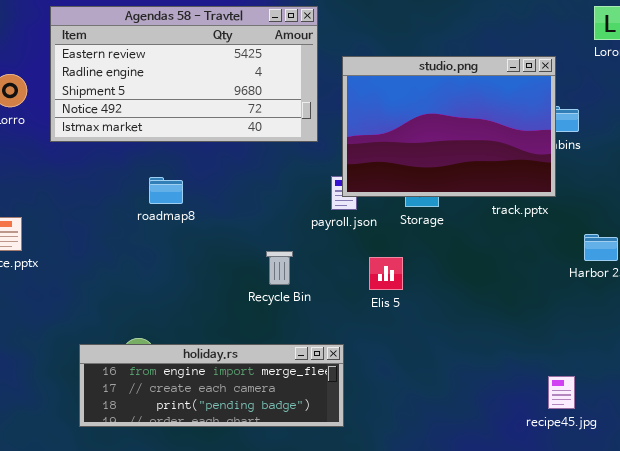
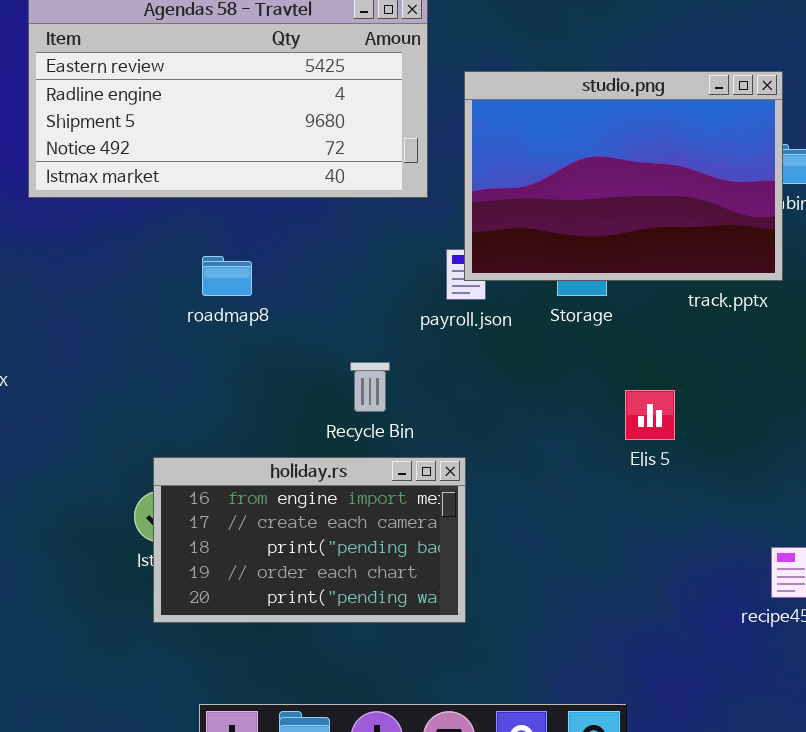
roadmap8: [149,177,183,204] -> [202,256,252,296], moved
Elis 5: [369,257,403,290] -> [625,390,675,440], moved
holiday.rs: [79,344,344,427] -> [153,457,466,623], resized

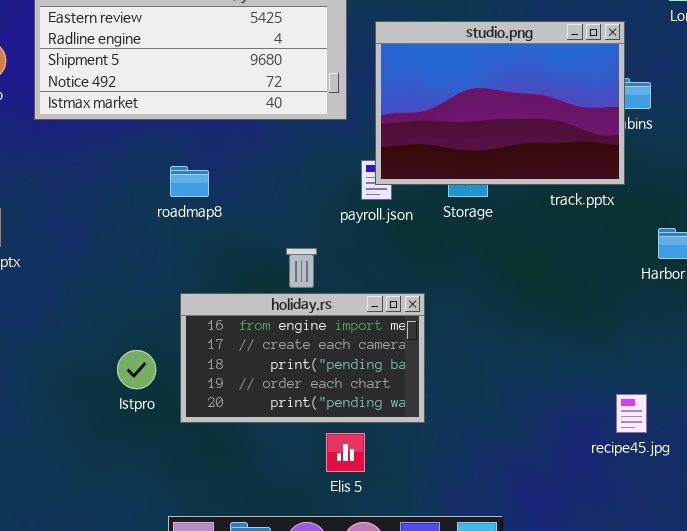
Elis 5: [625,390,675,440] -> [326,433,365,472], moved
holiday.rs: [153,457,466,623] -> [180,293,425,423], moved

